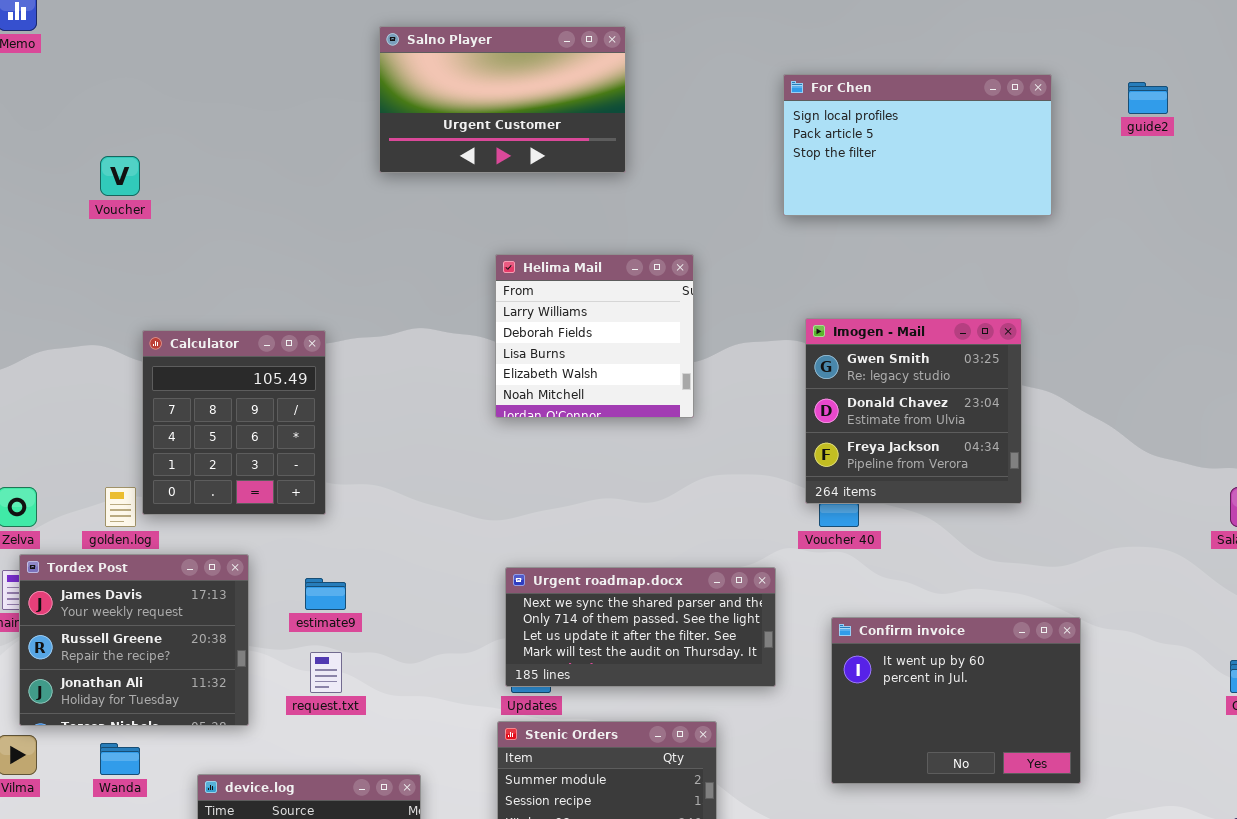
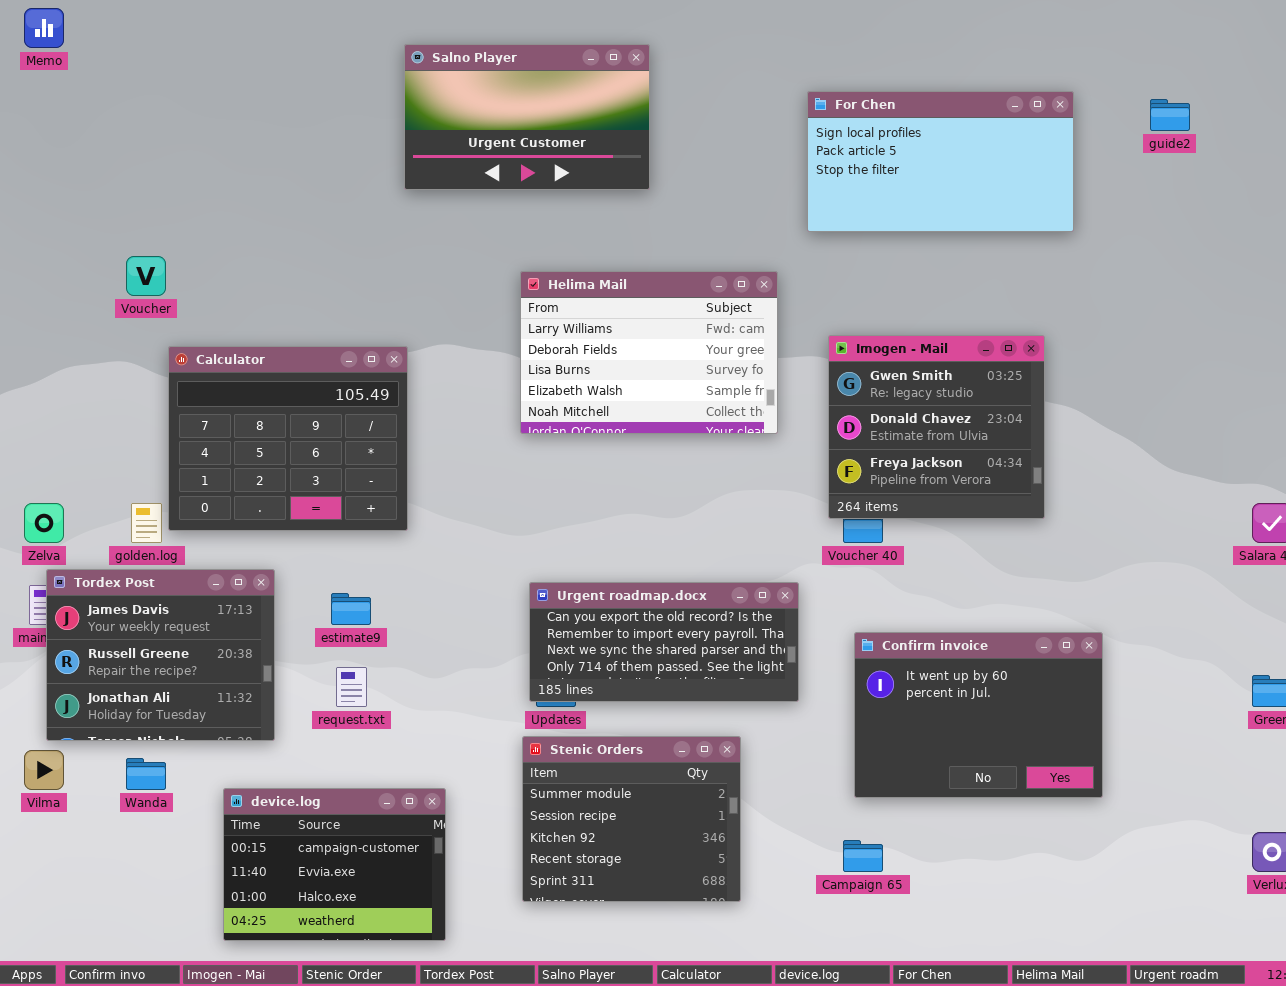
Voucher: [100,156,140,196] -> [126,256,166,296], moved
Helima Mail: [495,254,694,418] -> [520,271,778,434], resized
Calculator: [142,330,326,515] -> [168,346,408,531], resized
Urgent roadmap.docx: [505,567,776,687] -> [529,582,799,702], scrolled up 2 rows

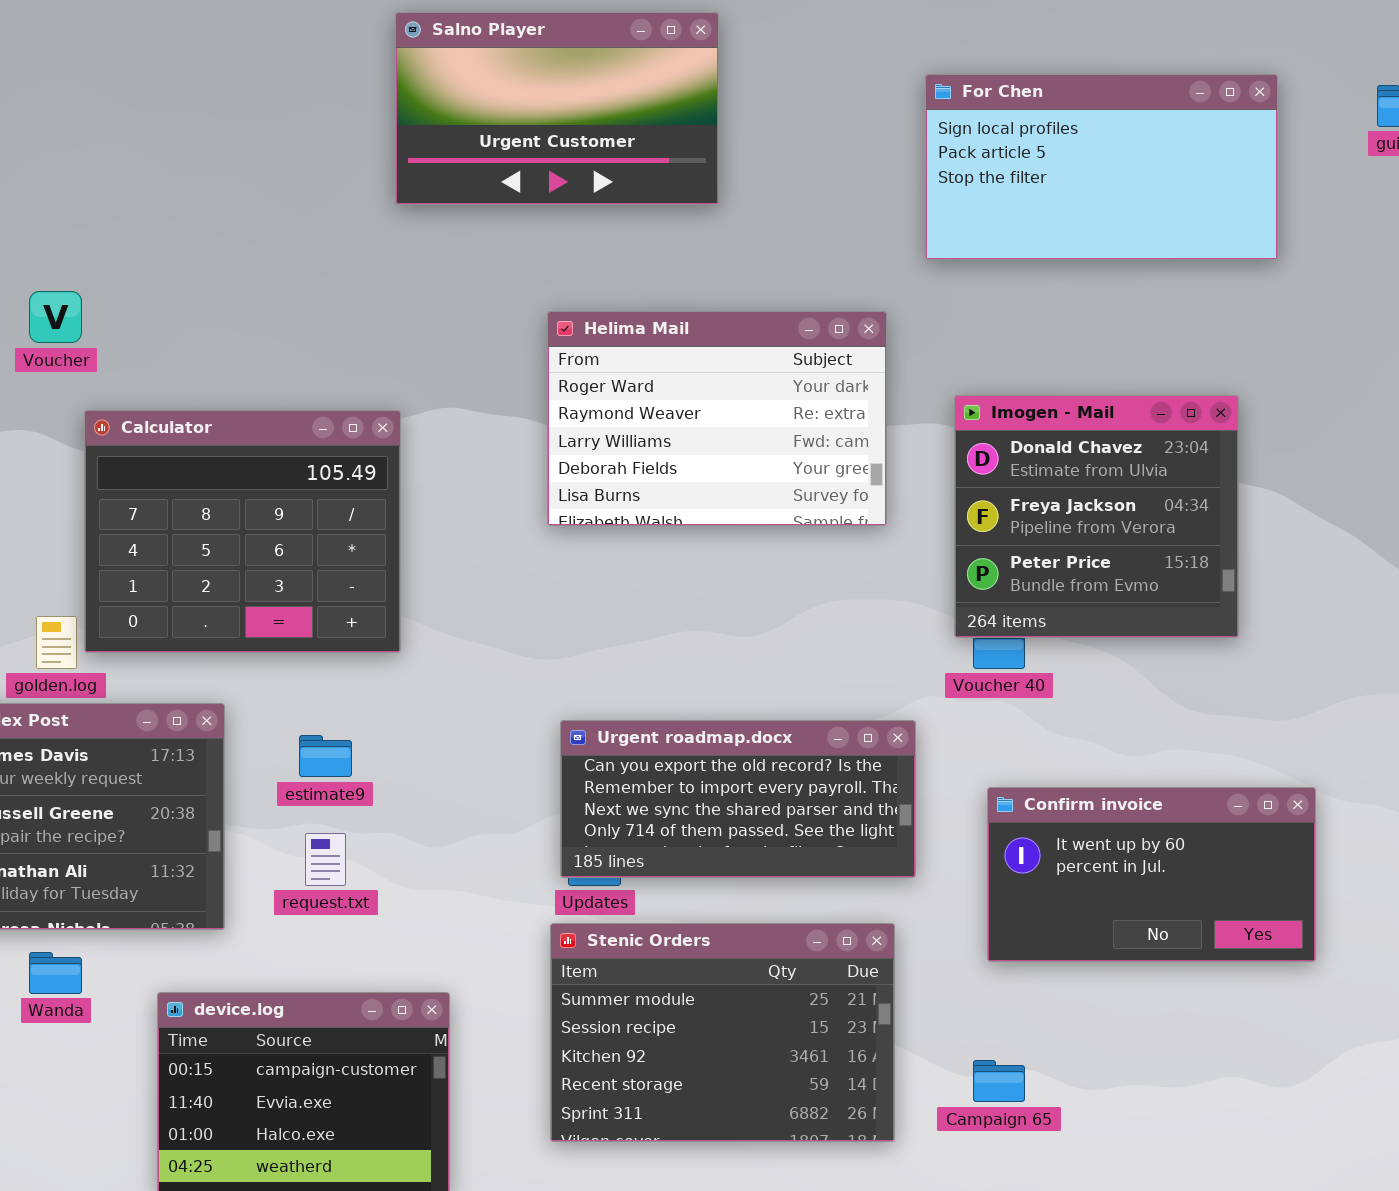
Helima Mail: [520,271,778,434] -> [547,311,887,526], scrolled up 2 rows
Imogen - Mail: [828,335,1045,519] -> [954,395,1239,638], scrolled down 1 row
Confirm invoice: [854,632,1103,798] -> [987,787,1316,962], resized
Stenic Orders: [522,736,741,902] -> [550,923,895,1142], resized

